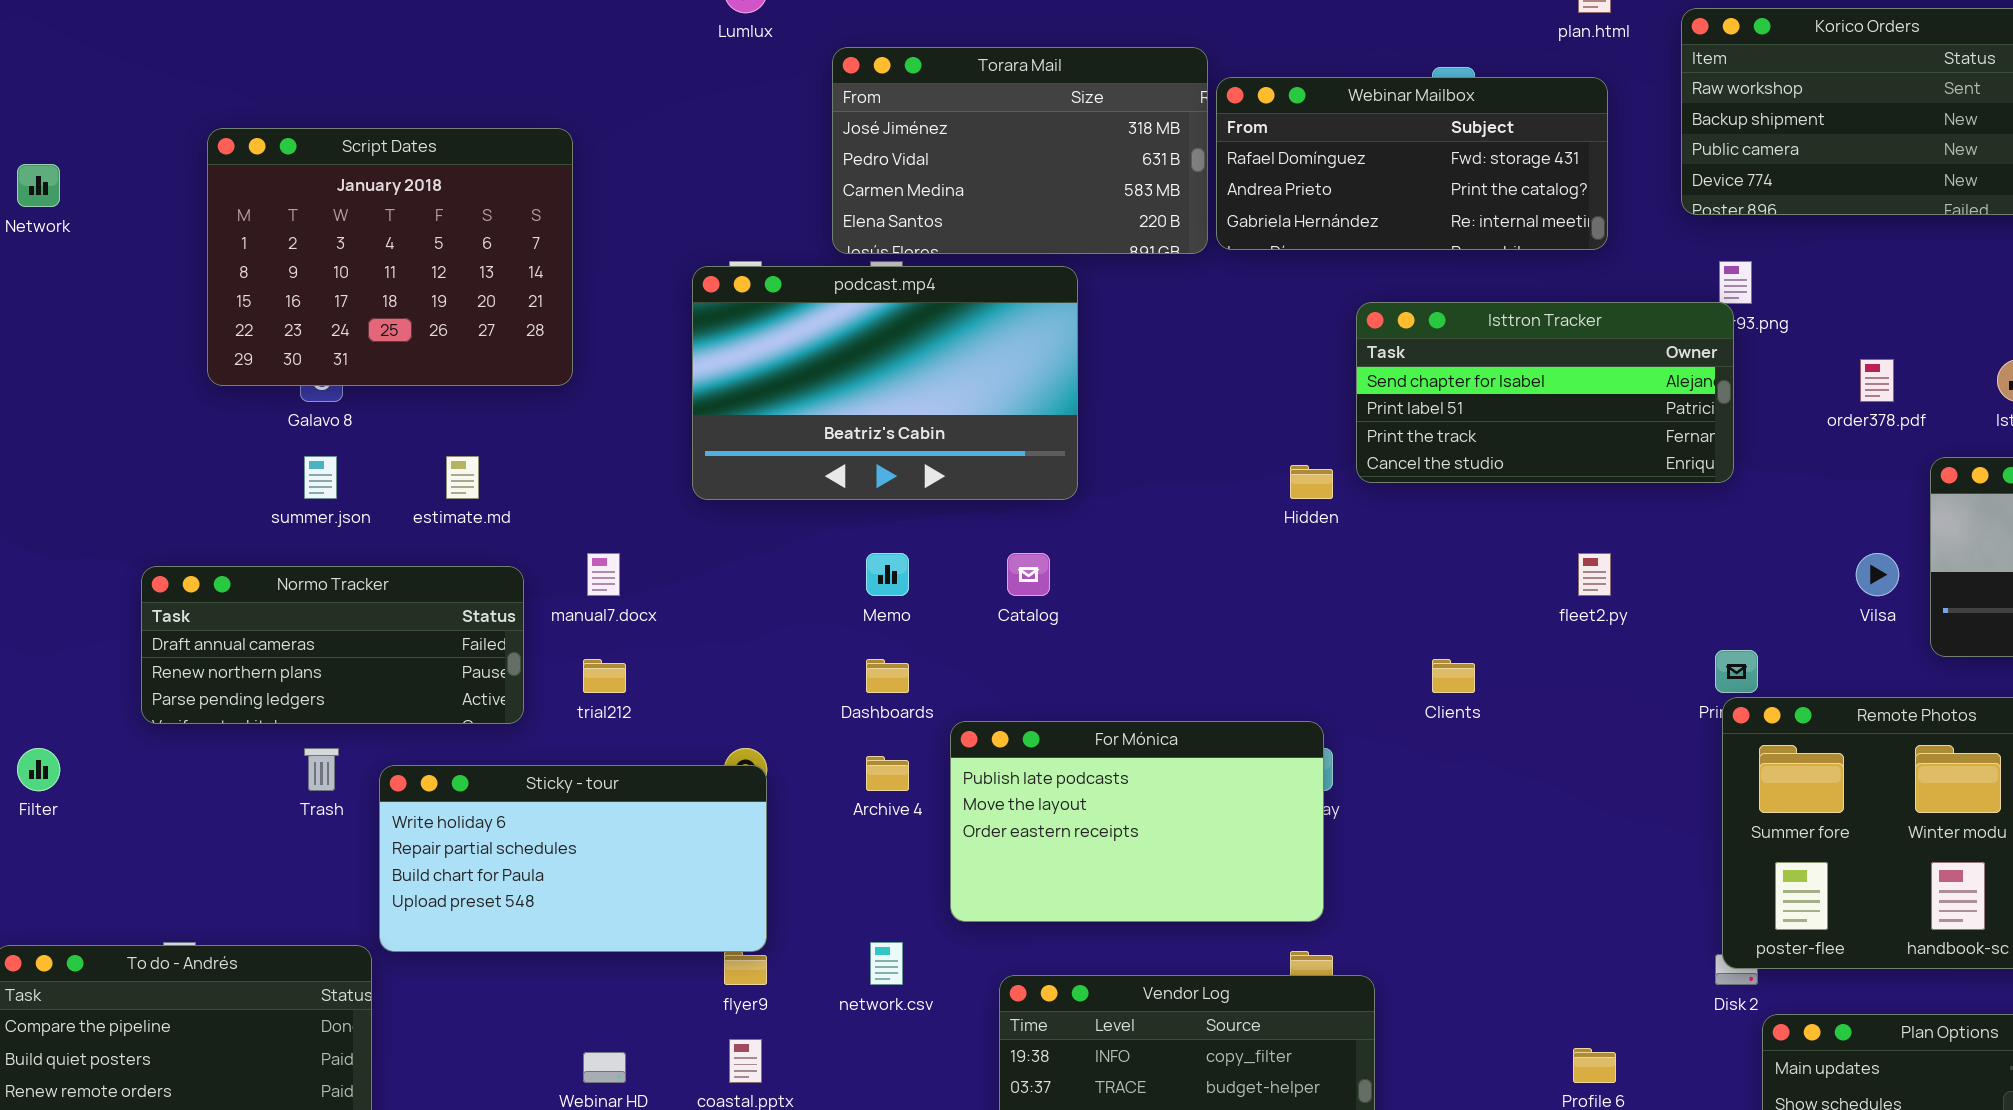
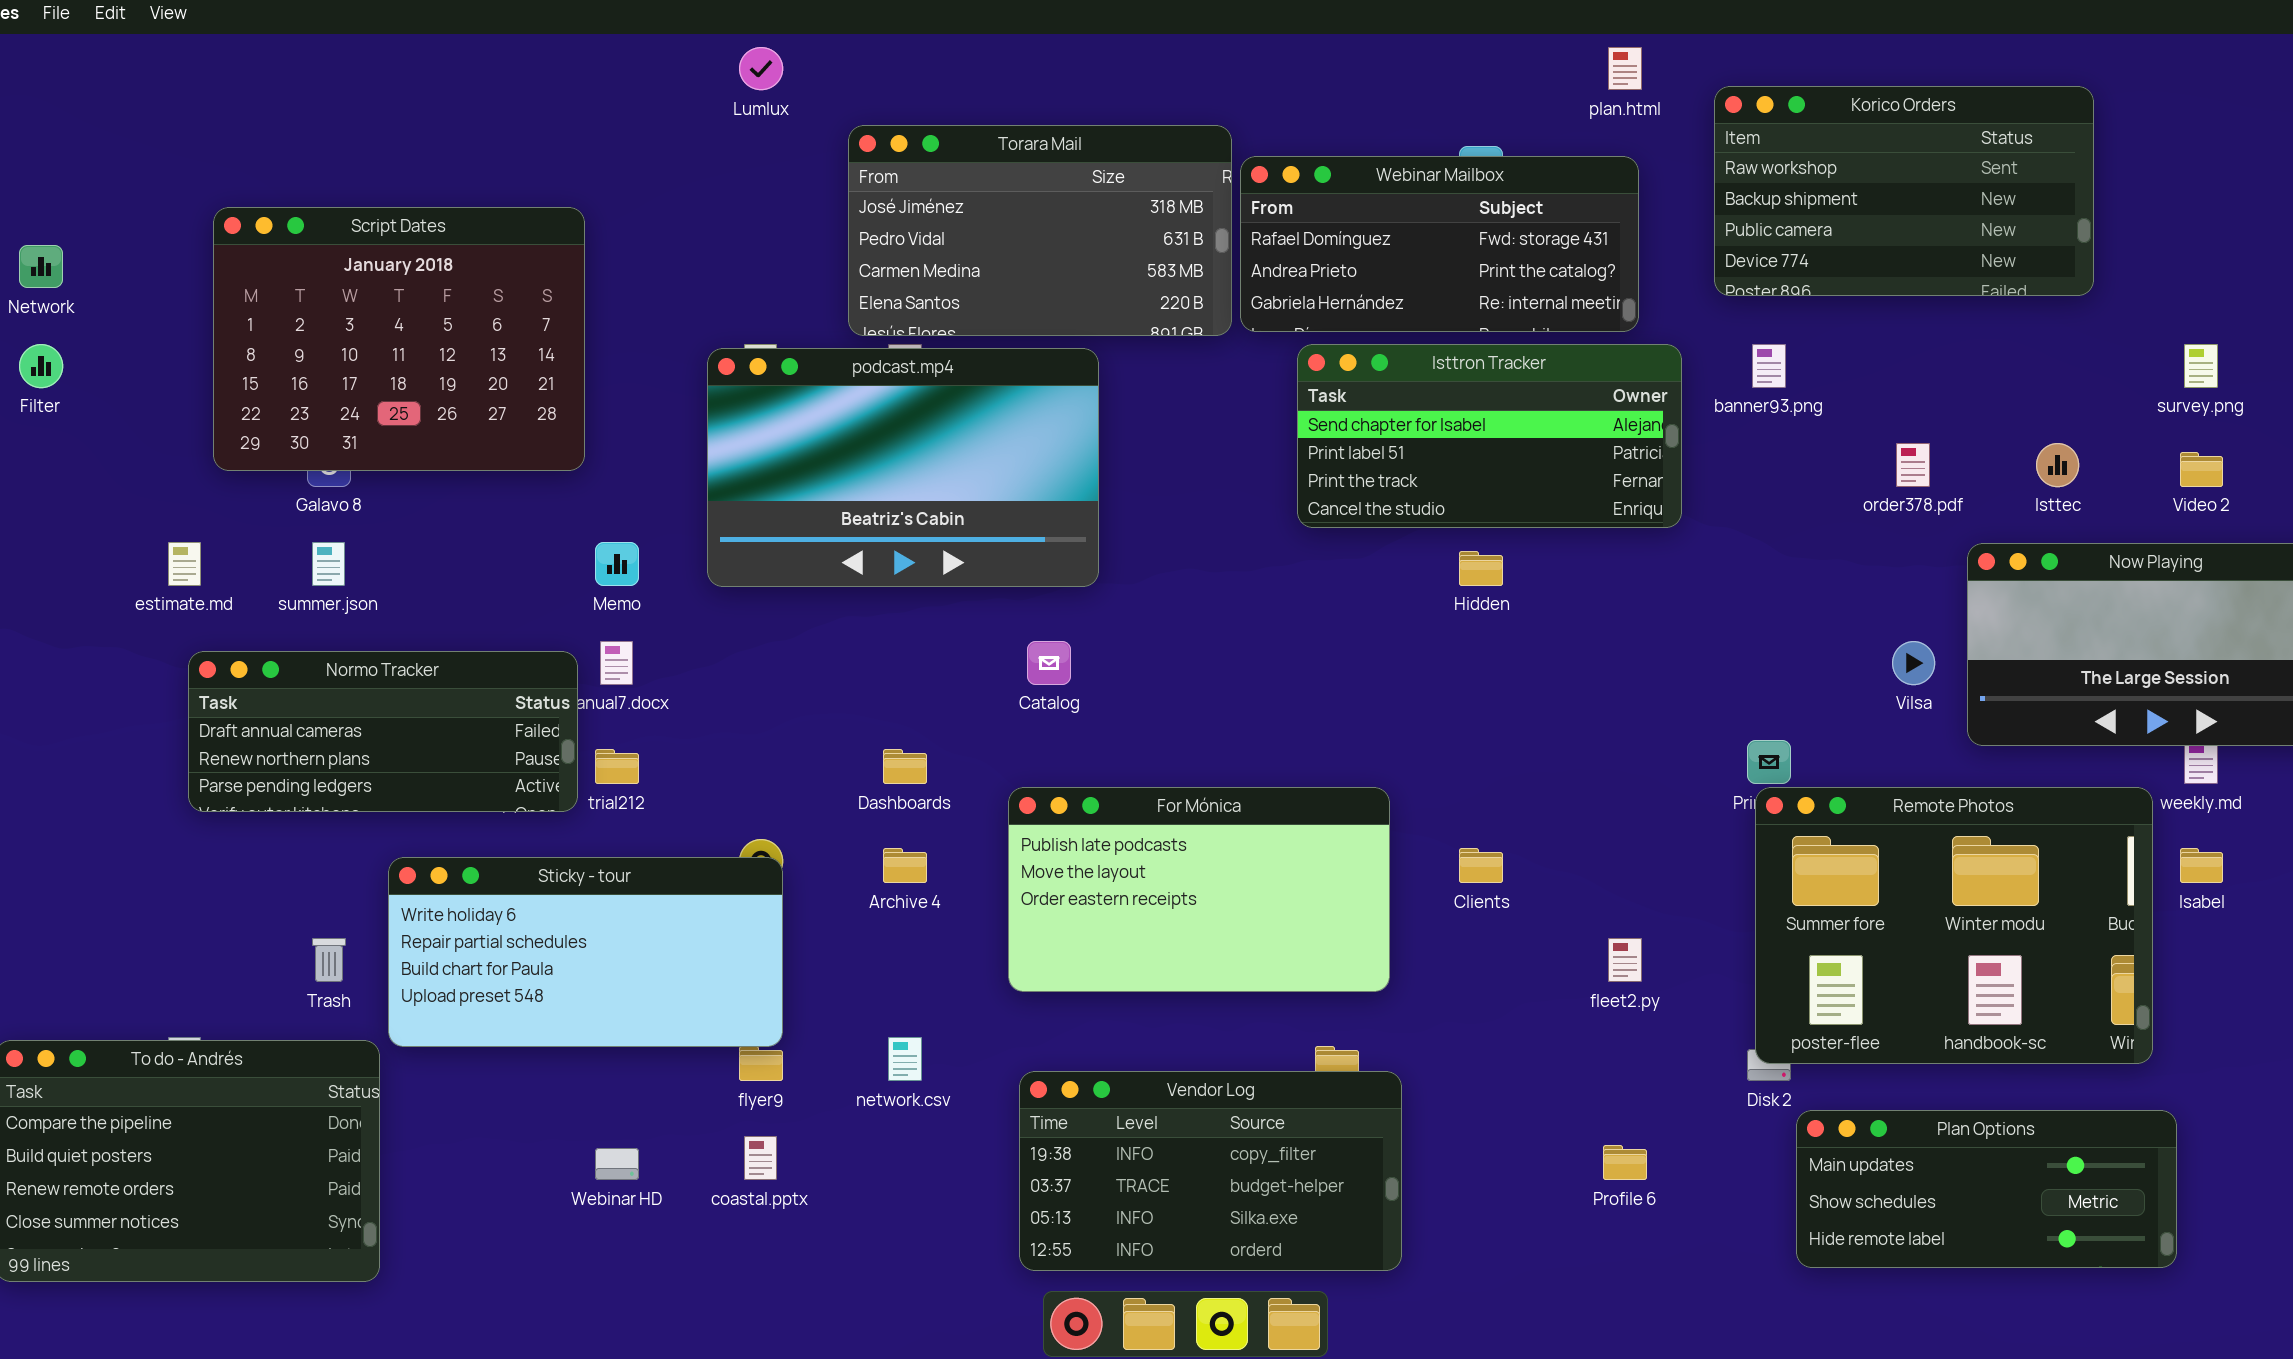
Isttron Tracker: [1356,302,1734,483] -> [1297,344,1682,528], moved
estimate.md: [446,456,479,499] -> [168,542,201,586], moved
Hidden: [1290,465,1333,499] -> [1459,551,1503,586], moved
Memo: [866,553,909,596] -> [595,542,639,586], moved
fleet2.py: [1578,553,1611,596] -> [1608,938,1642,982], moved
Normo Tracker: [141,566,524,724] -> [188,651,578,812], moved
Clients: [1432,659,1475,693] -> [1459,848,1503,883], moved
For Mónica: [950,721,1324,922] -> [1008,787,1390,992], moved
Filter: [17,748,60,791] -> [19,344,63,388], moved
Trash: [304,748,339,791] -> [312,938,346,982], moved

